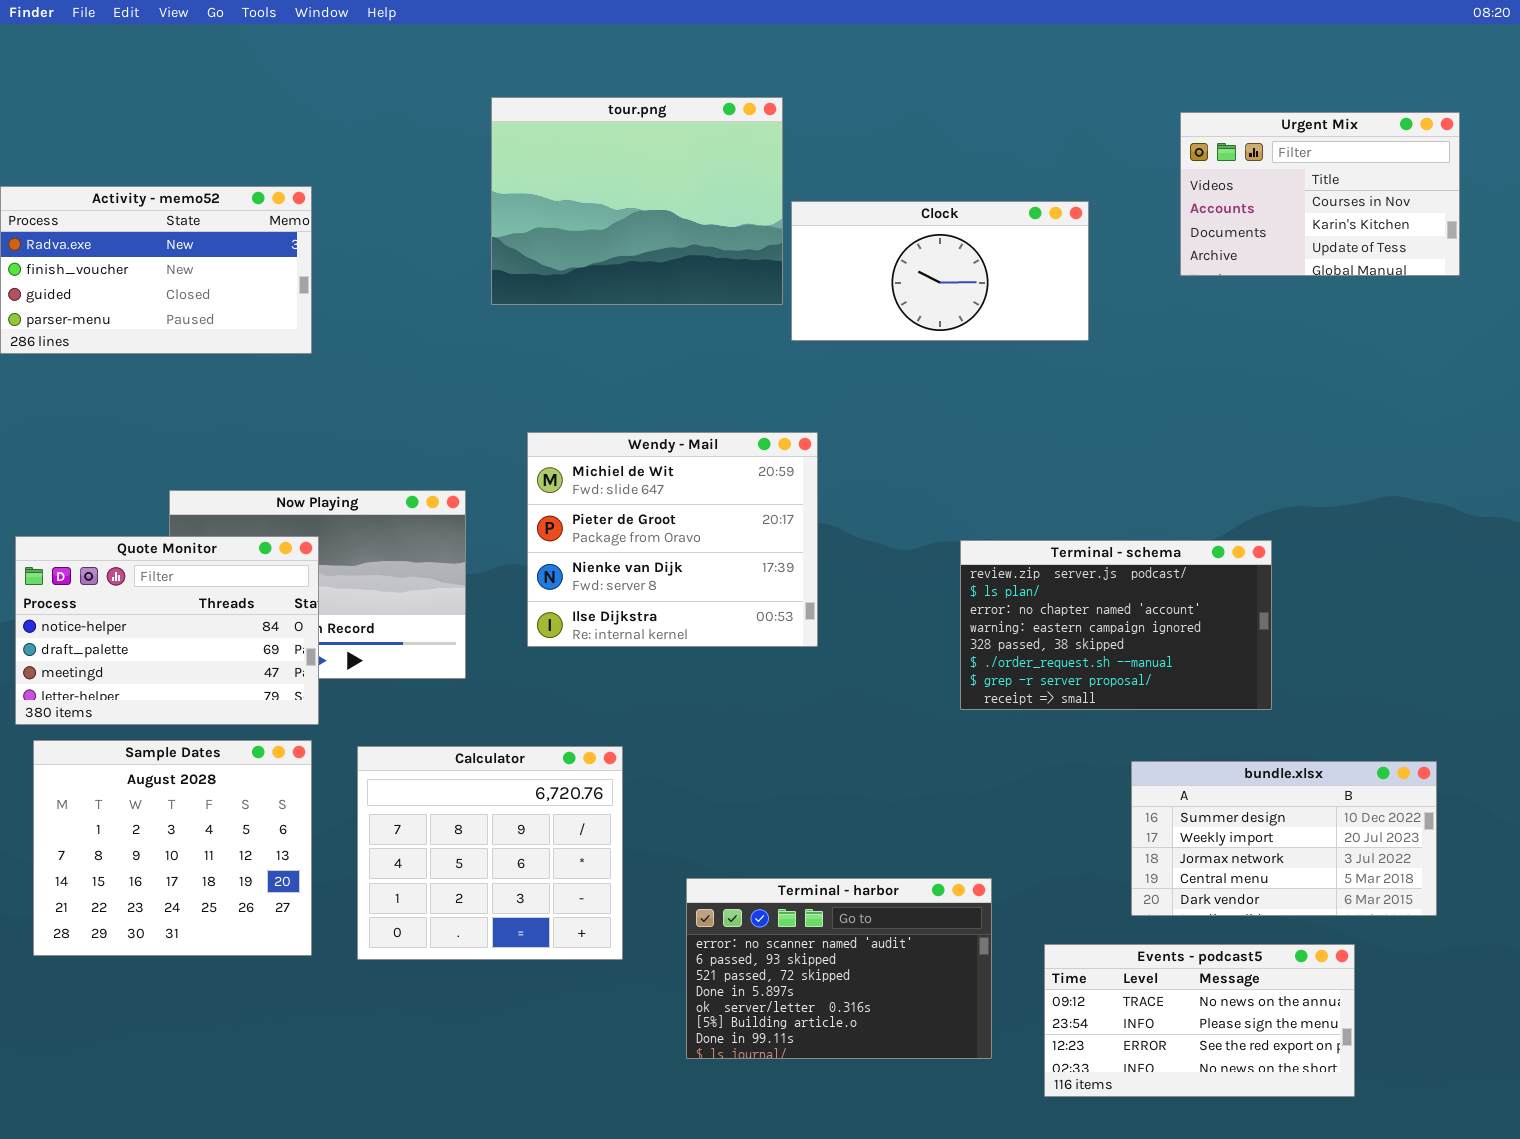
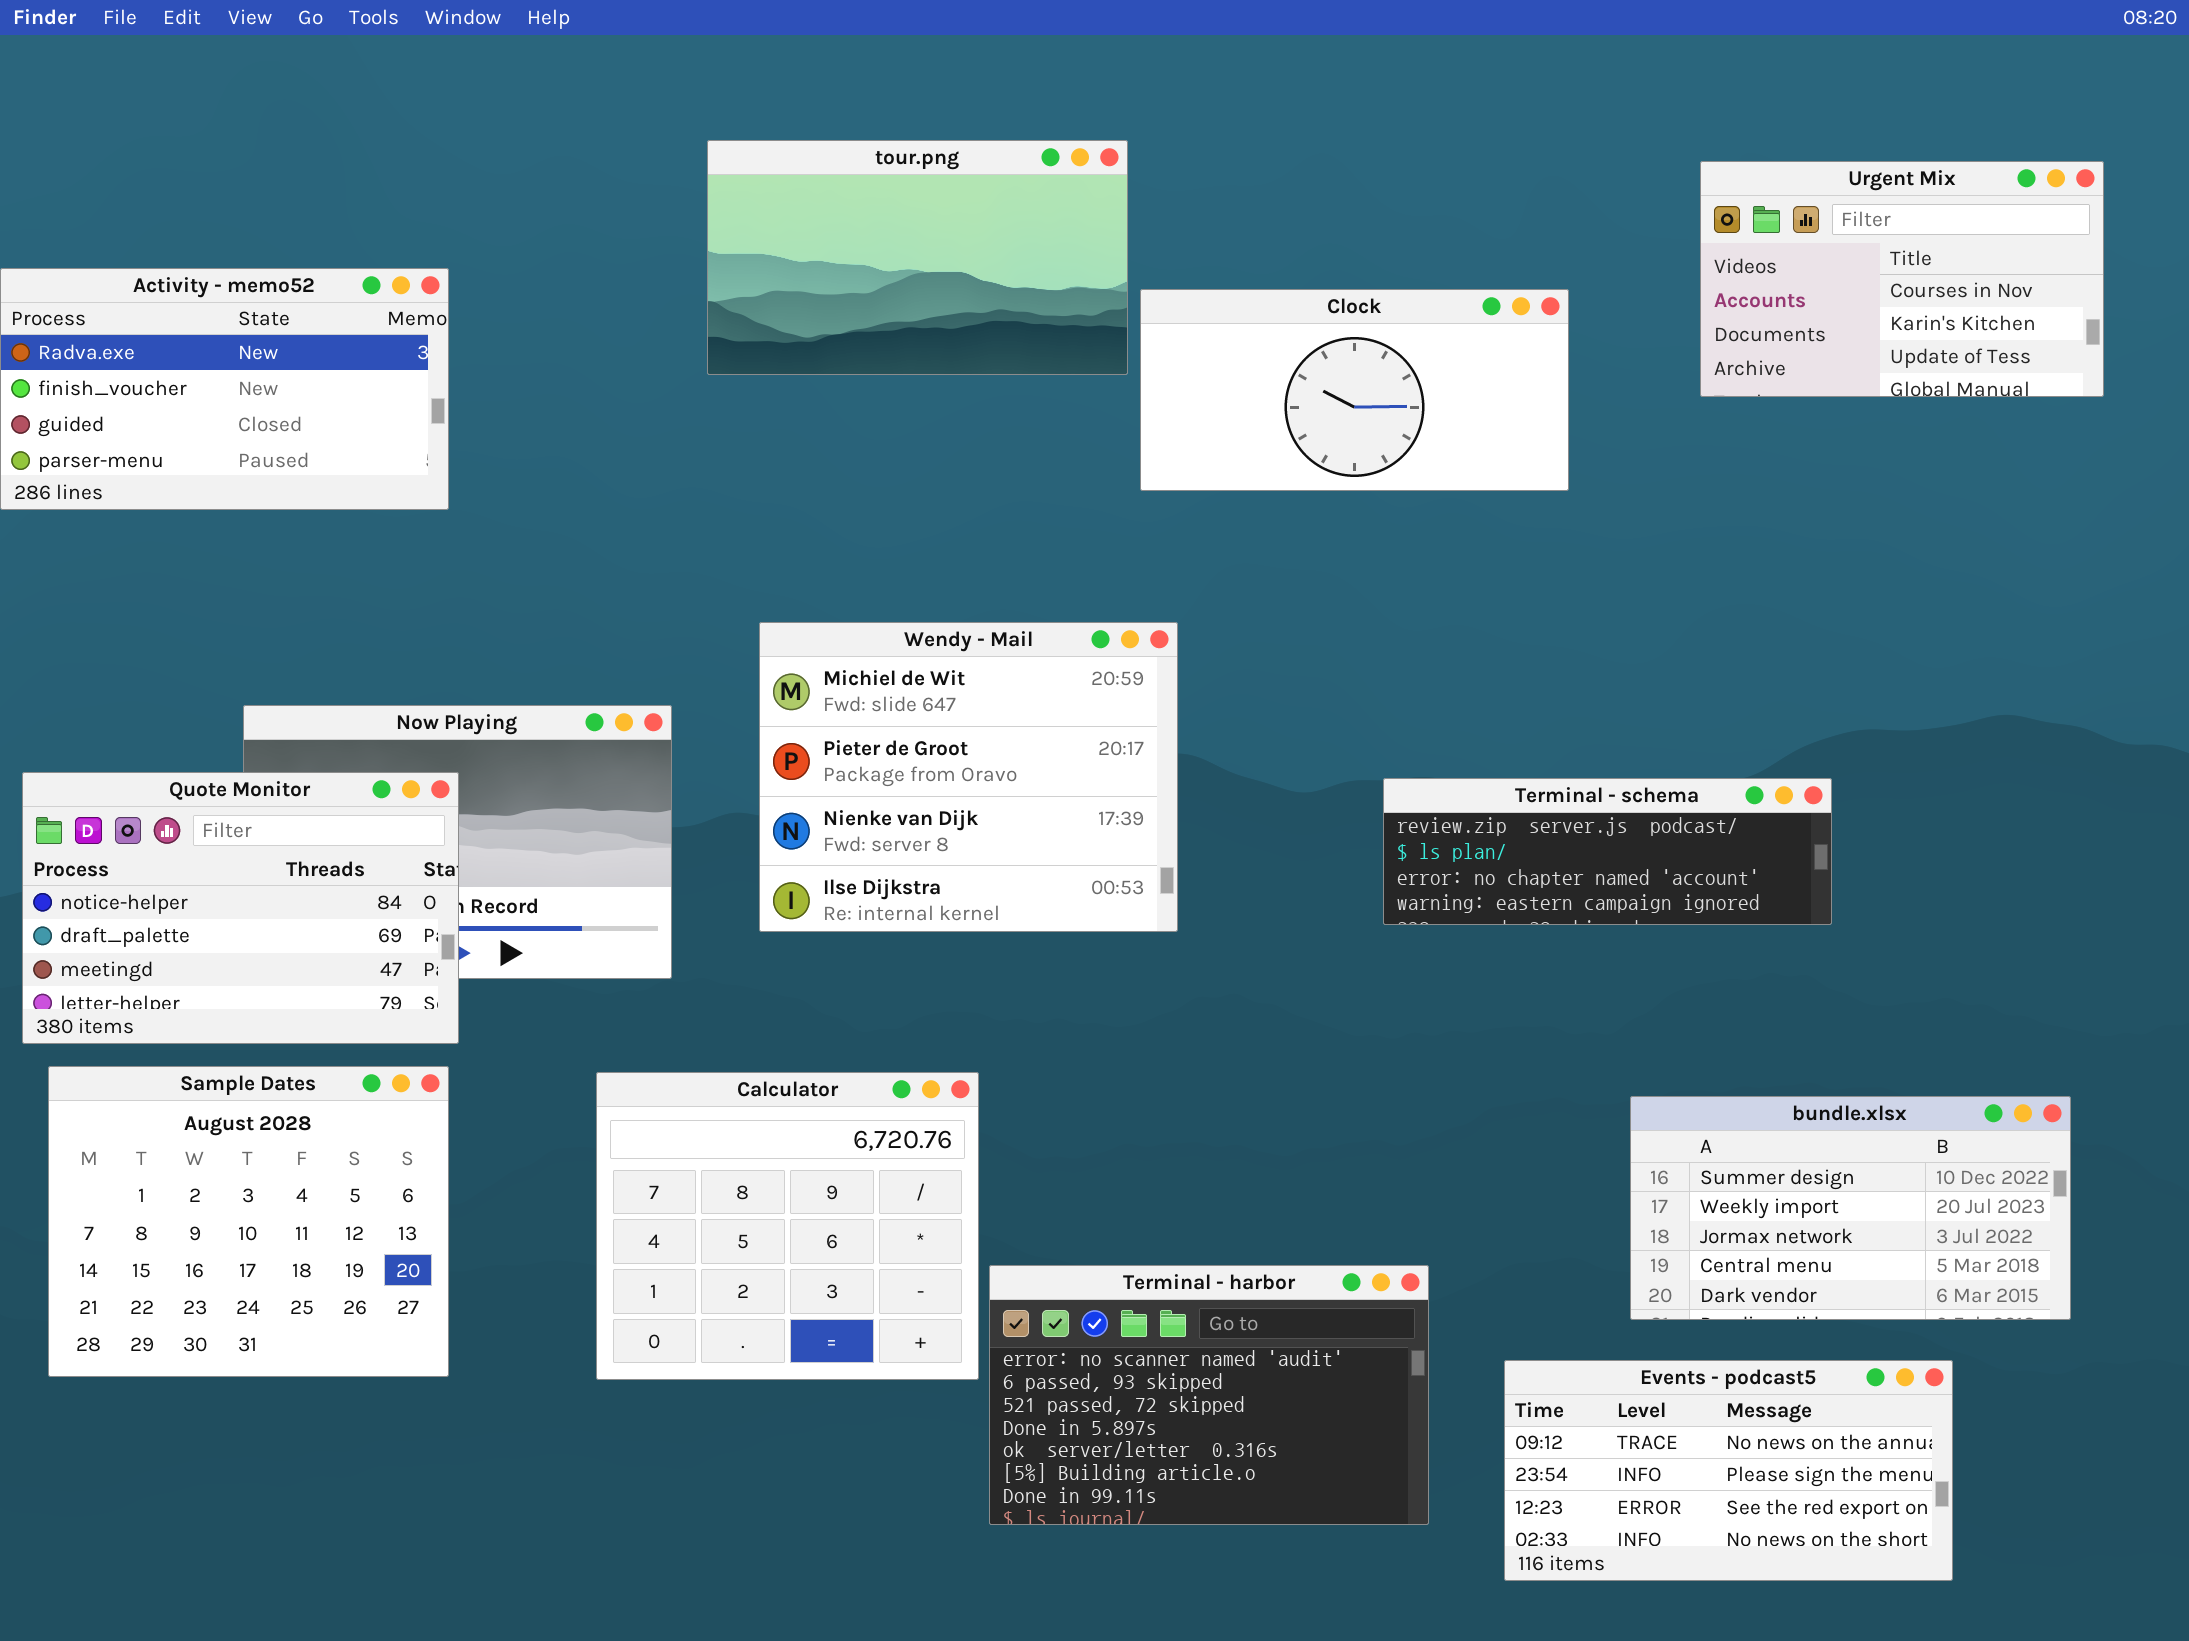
tour.png: [491,97,783,305] -> [707,140,1128,375], resized
Terminal - schema: [960,540,1272,710] -> [1383,778,1832,925], resized
Calculator: [357,746,623,960] -> [596,1072,979,1380], moved

